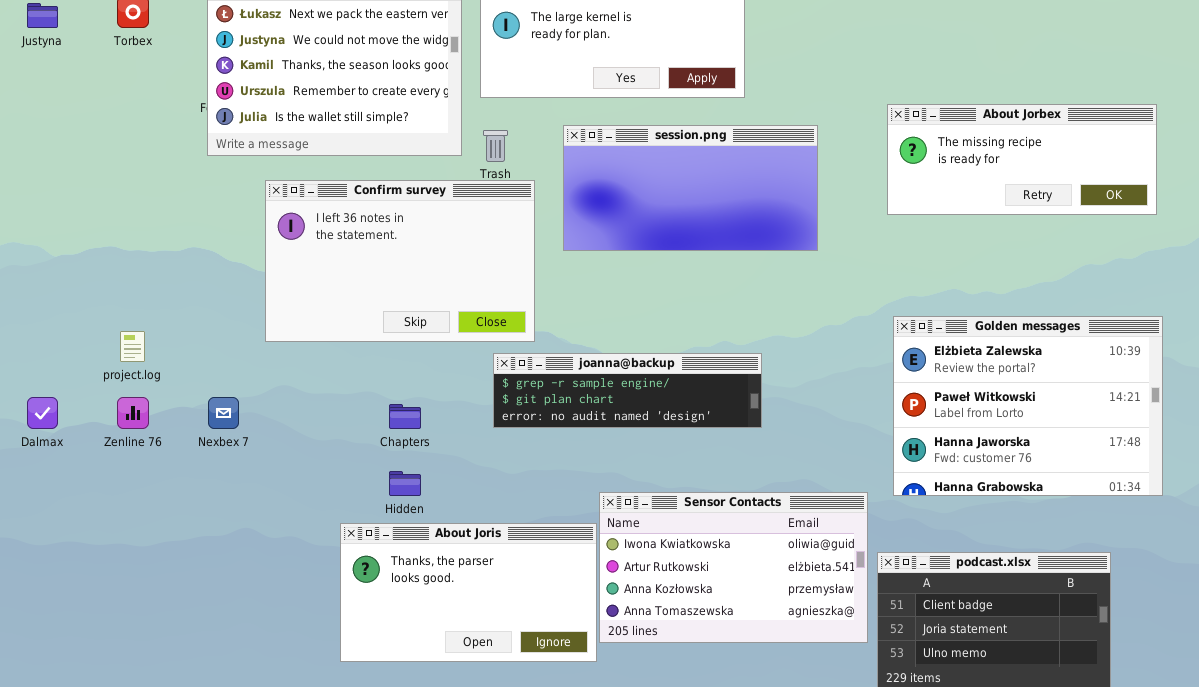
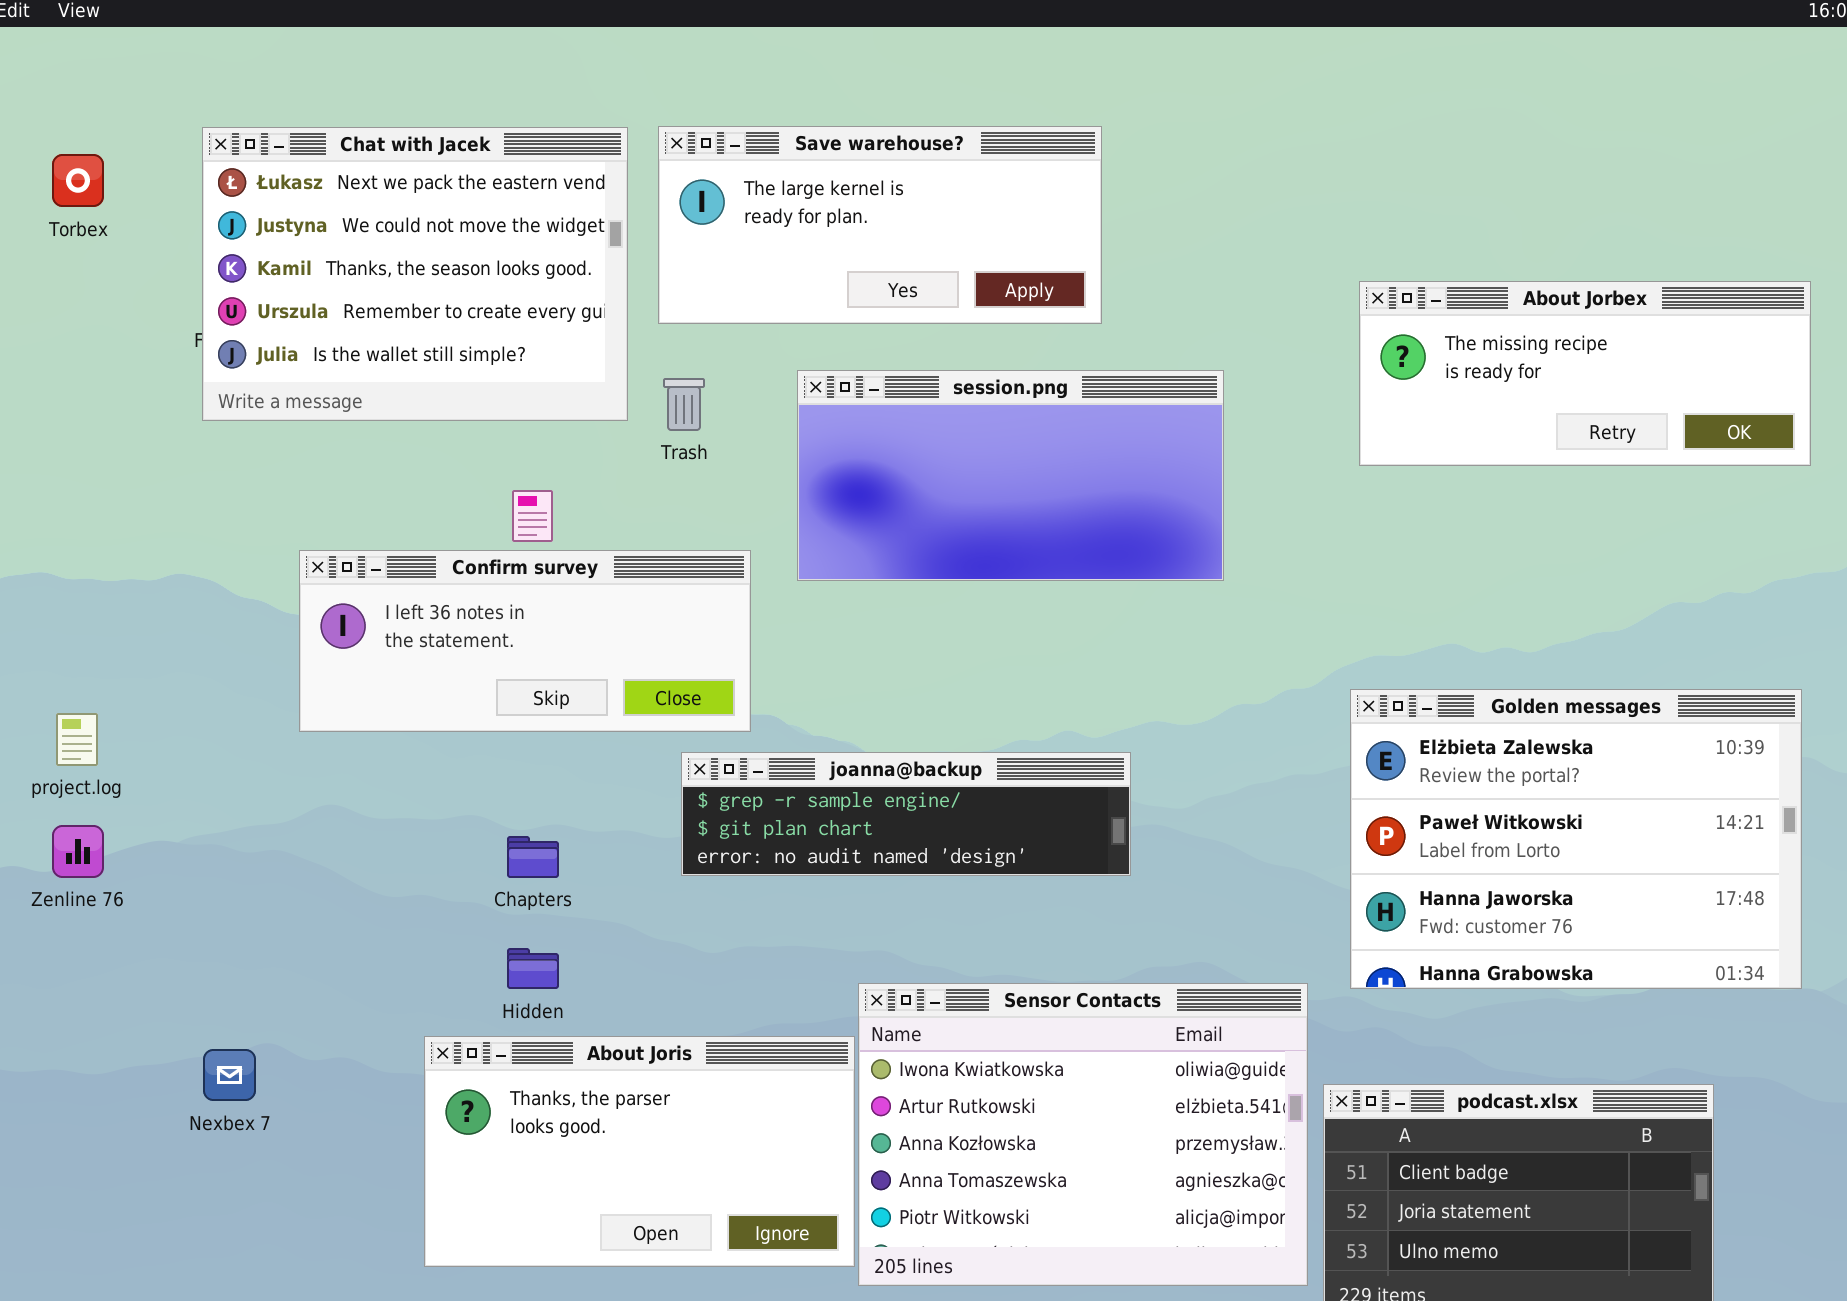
About Jorbex: [887,104,1157,215] -> [1359,281,1811,466], moved
Confirm survey: [265,180,535,342] -> [299,550,751,732], resized
Nexbex 7: [208,397,239,429] -> [203,1049,256,1101], moved
Sensor Contacts: [599,492,868,643] -> [858,983,1308,1286], resized

